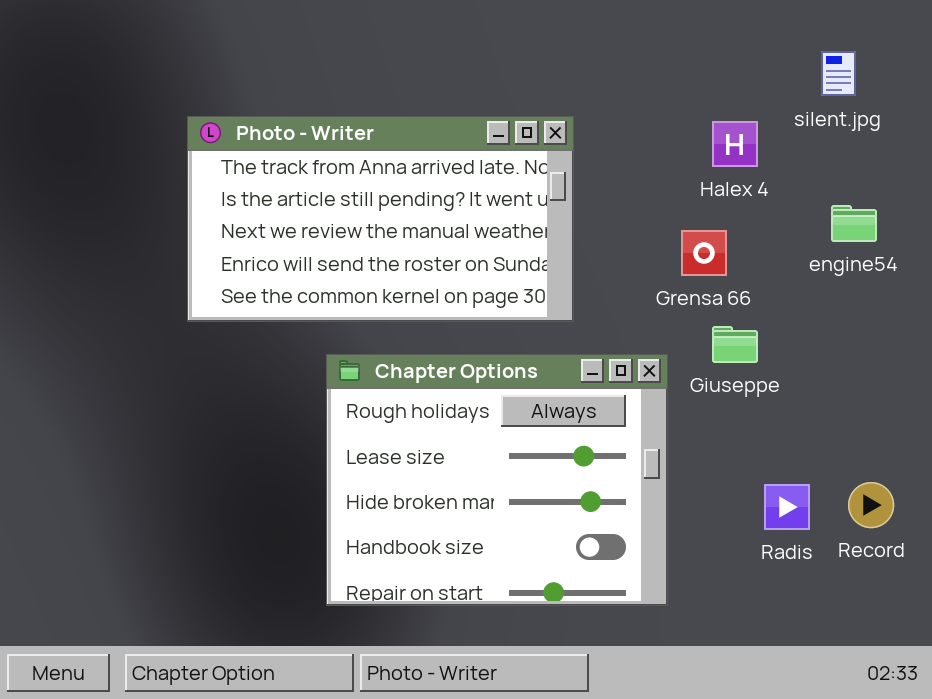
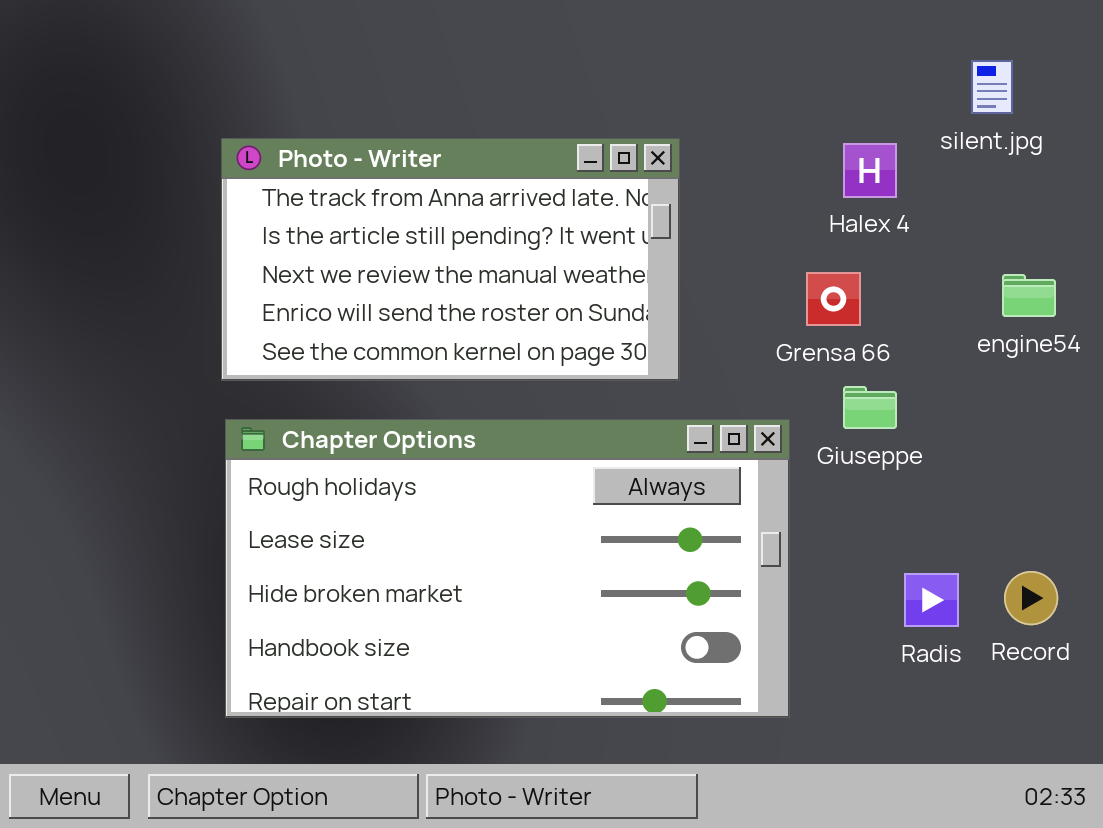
engine54: [831,205,877,242] -> [1002,274,1056,317], moved
Chapter Options: [326,354,668,606] -> [225,419,790,718], resized

